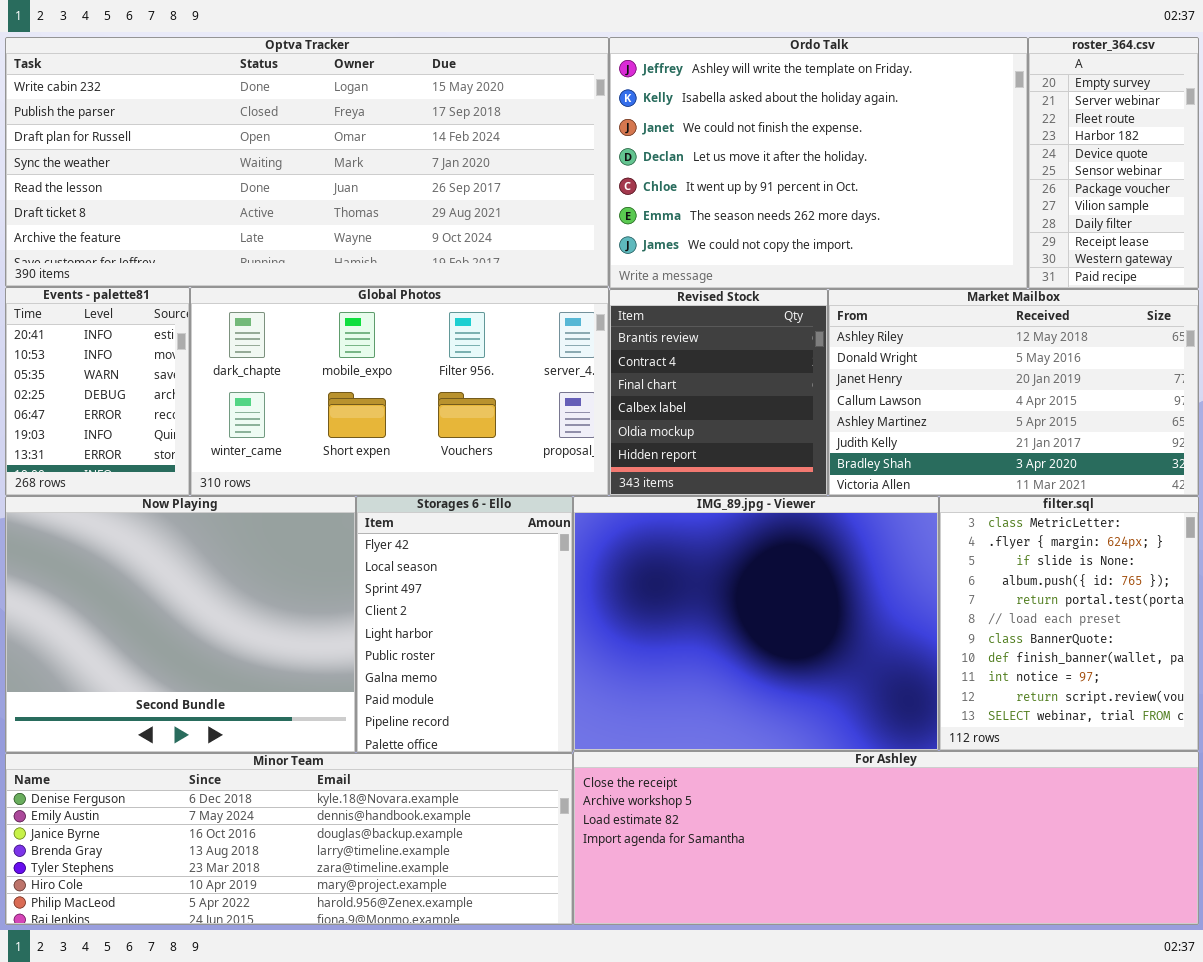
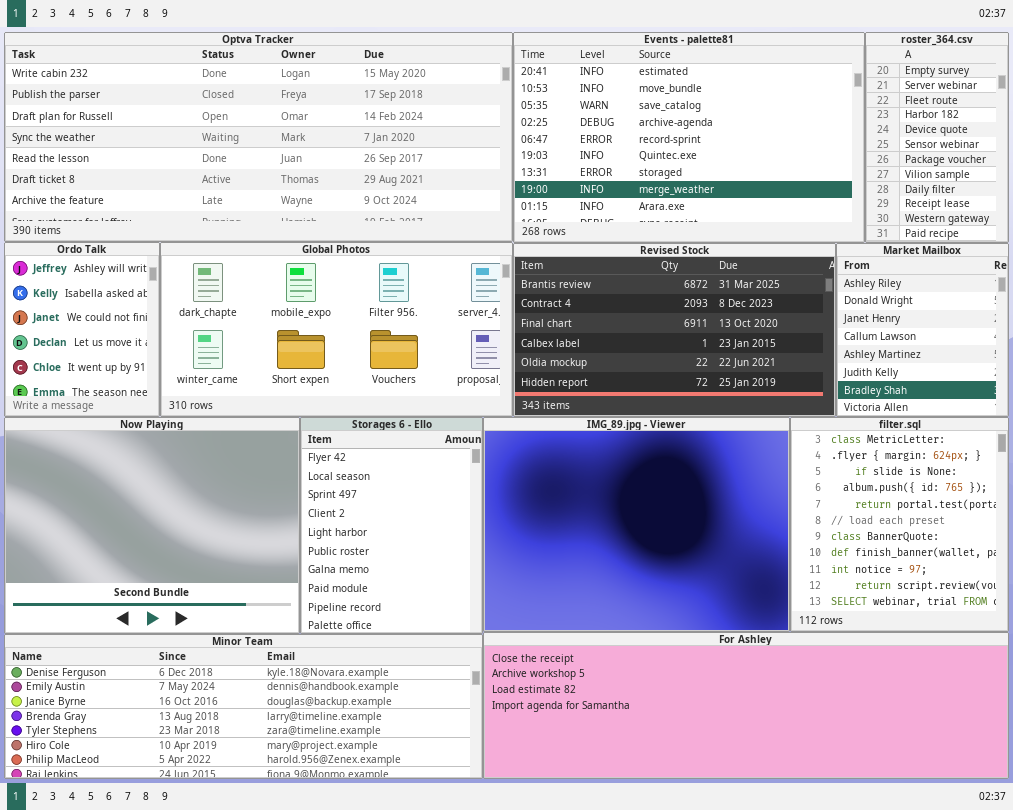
Ordo Talk: [609,37,1028,289] -> [4,242,160,417], moved, resized
Events - palette81: [5,287,190,496] -> [513,32,865,243], moved, resized
Revised Stock: [609,289,828,496] -> [513,243,836,417], resized
Market Mailbox: [828,289,1199,496] -> [836,243,1009,417], resized

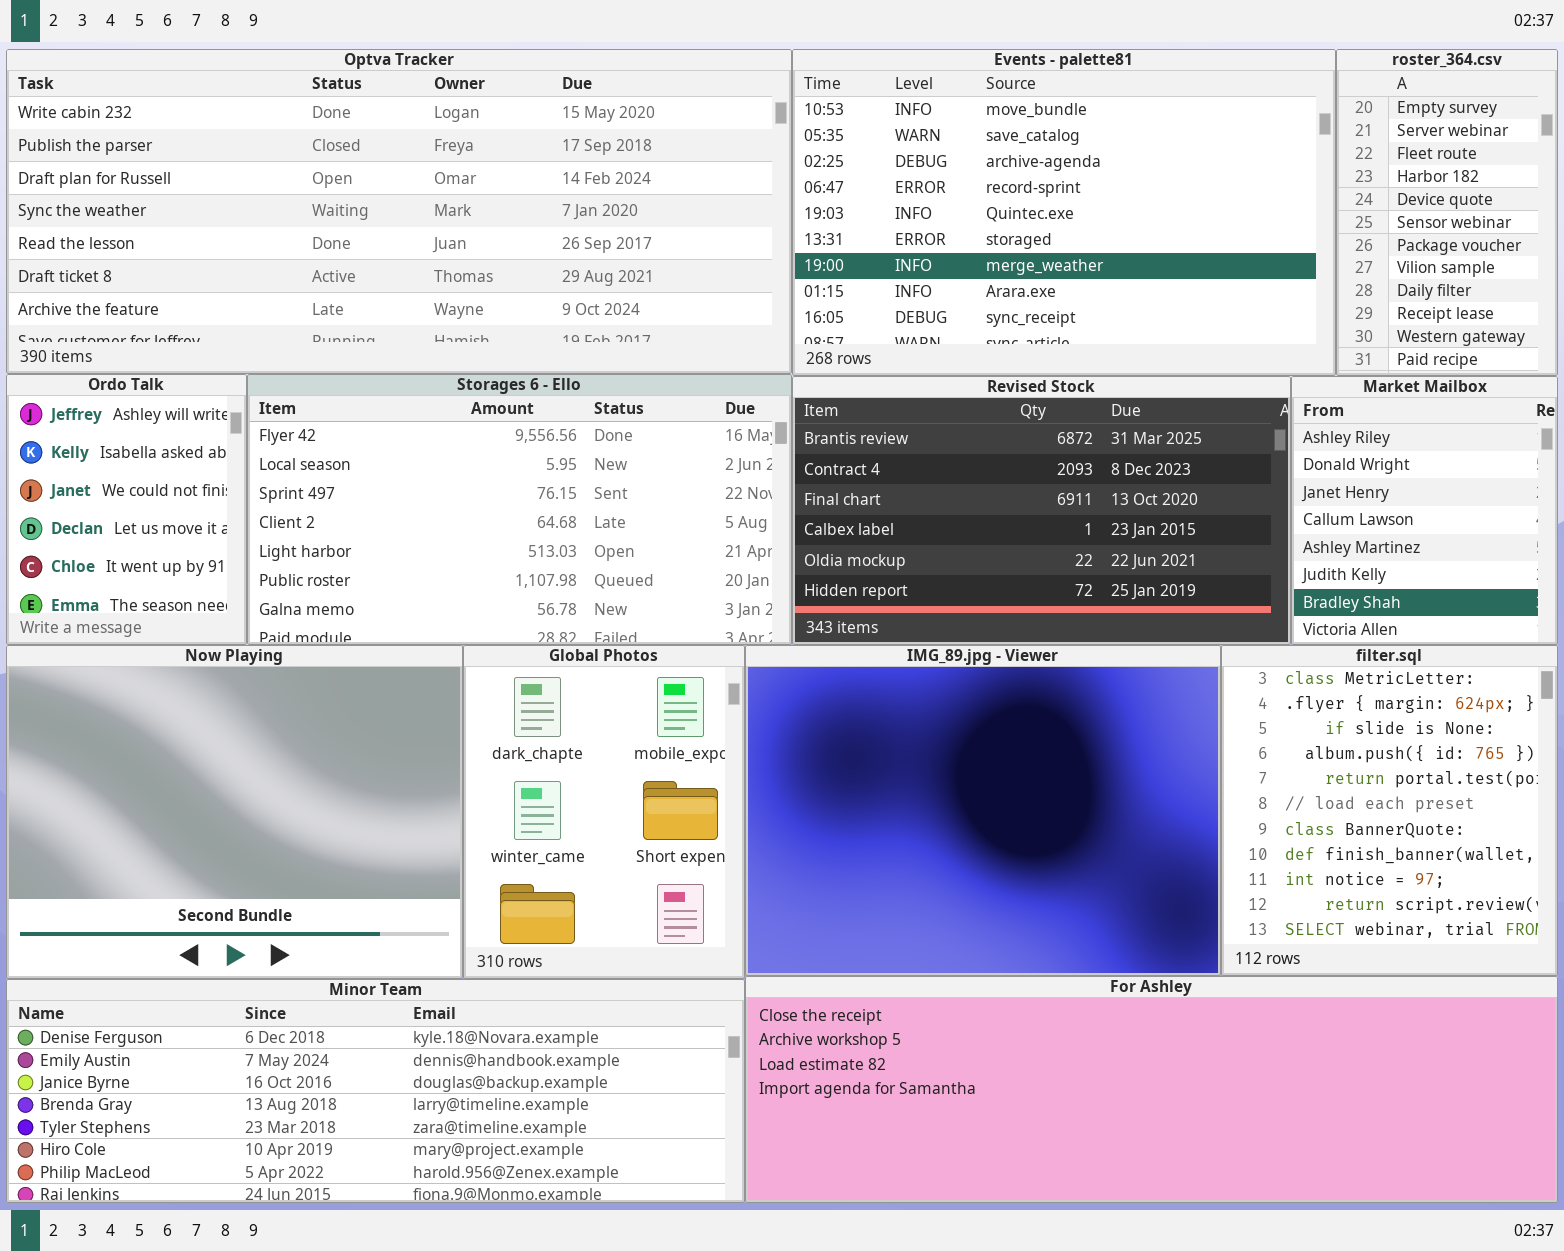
Events - palette81: [513,32,865,243] -> [792,49,1336,376], scrolled down 1 row
Global Photos: [160,242,513,417] -> [463,645,745,979], moved, resized
Storages 6 - Ello: [300,417,483,634] -> [247,374,792,645], moved, resized

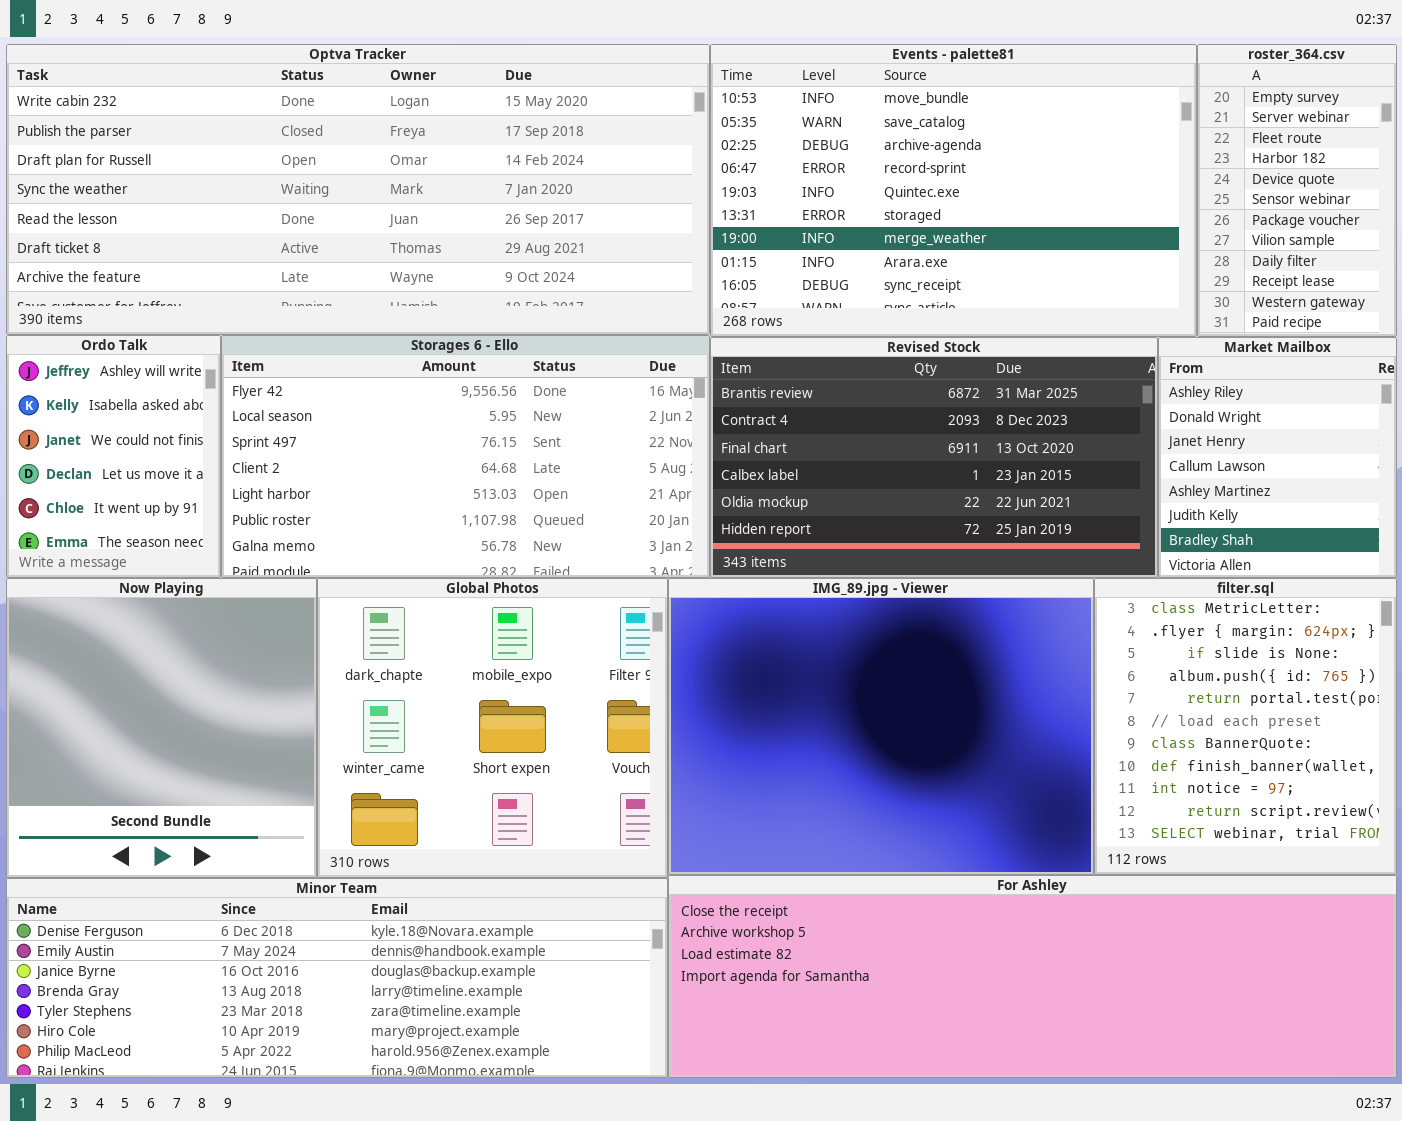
Now Playing: [6,645,463,979] -> [6,578,317,878], resized
Global Photos: [463,645,745,979] -> [317,578,668,878], resized

